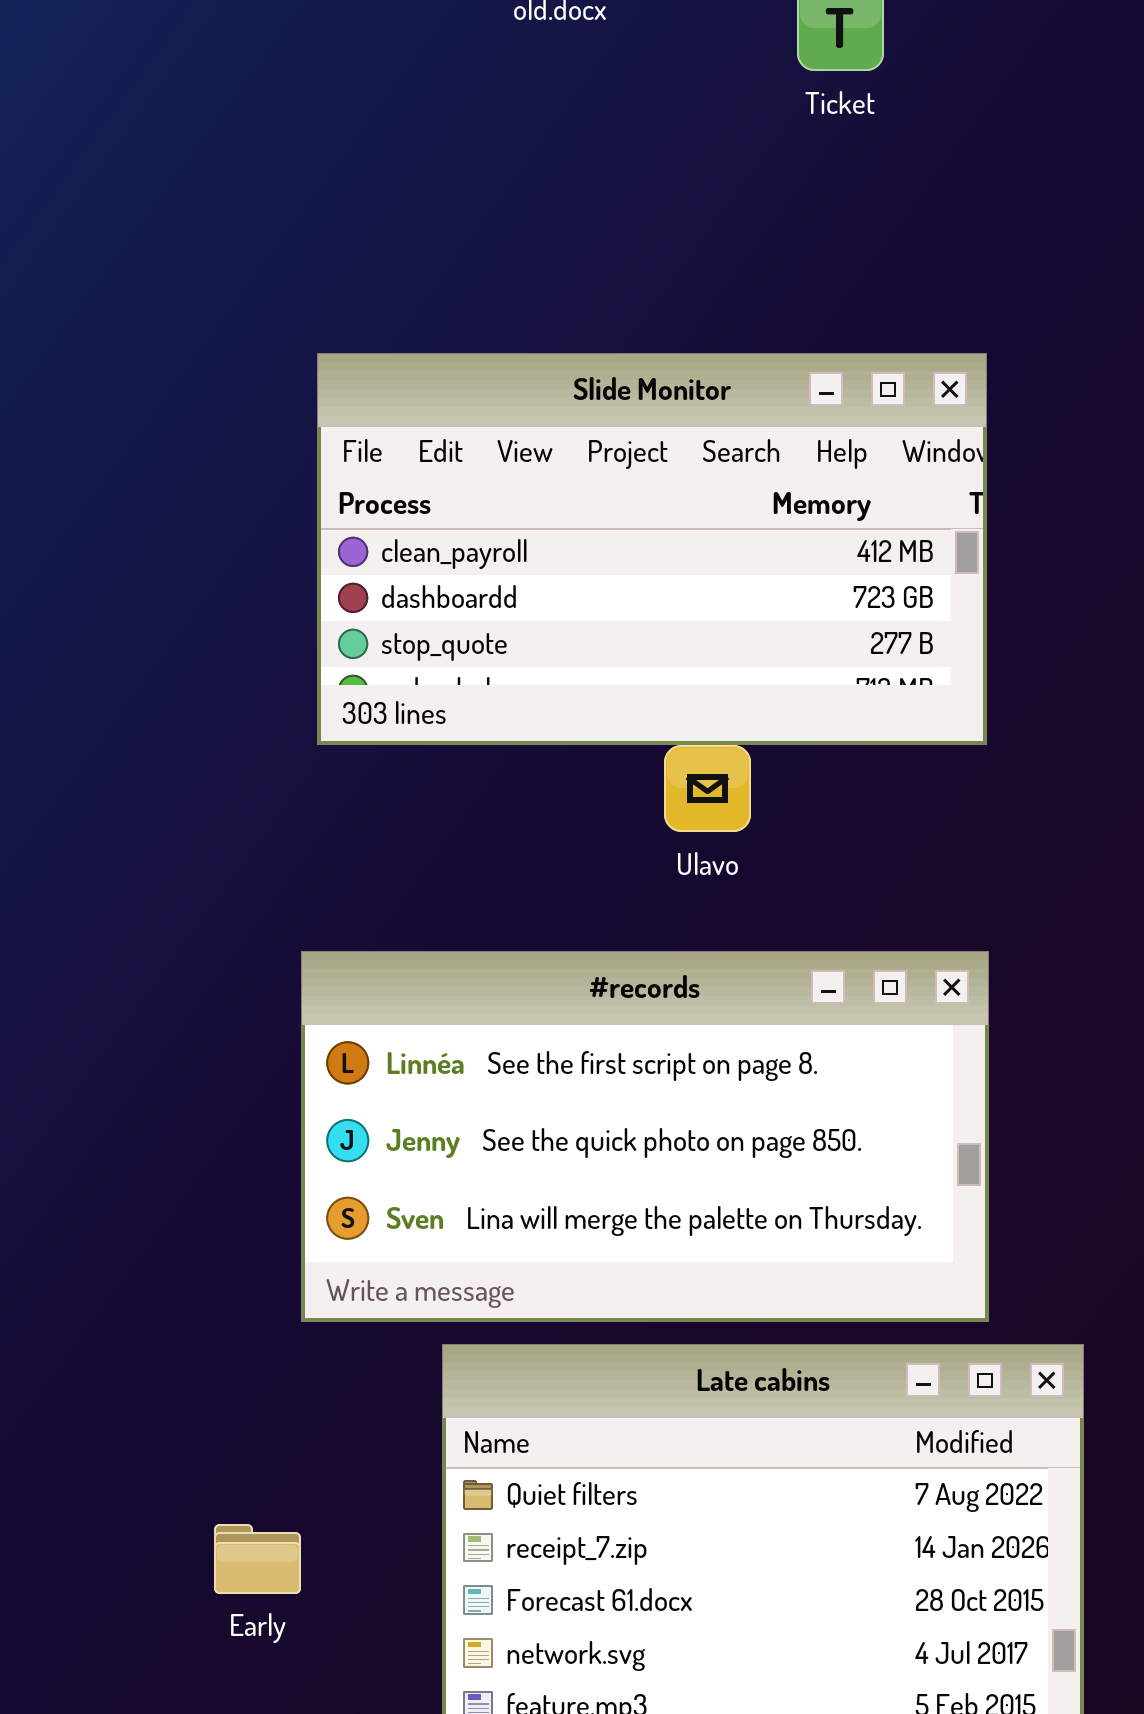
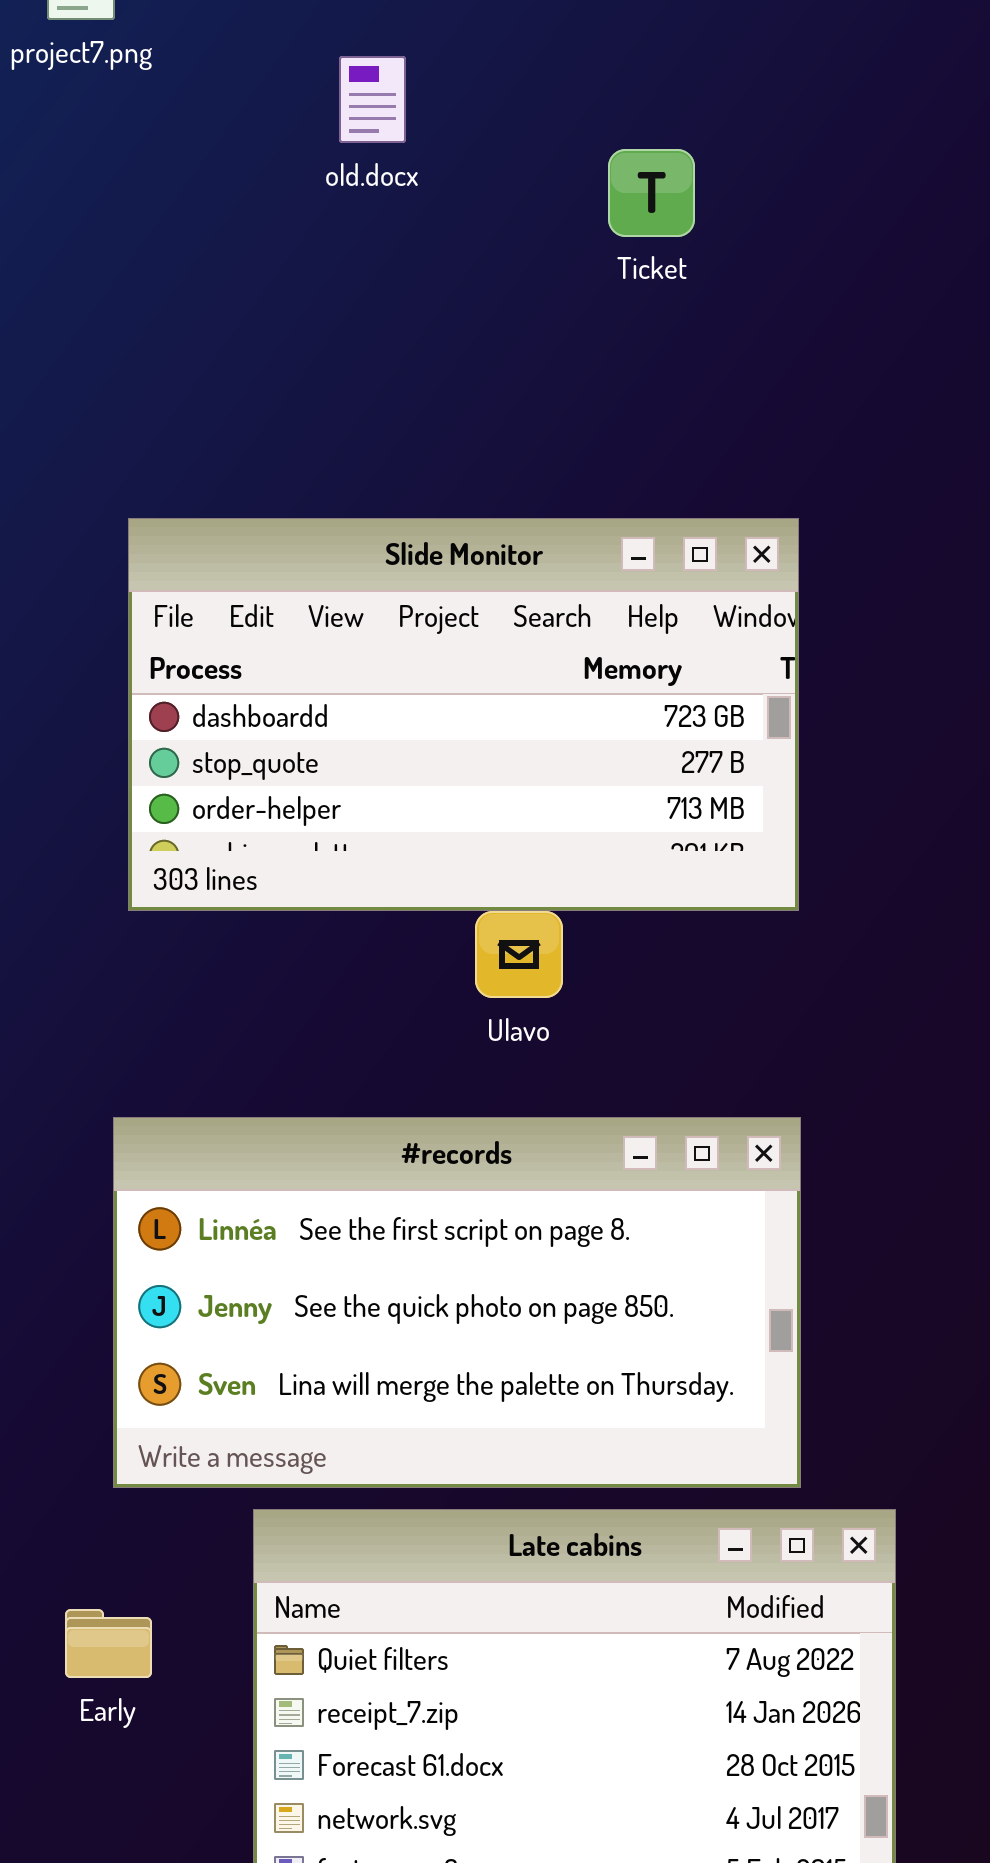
Slide Monitor: [317,353,987,745] -> [128,518,799,911], scrolled down 1 row
Early: [214,1524,301,1594] -> [65,1609,152,1678], moved

